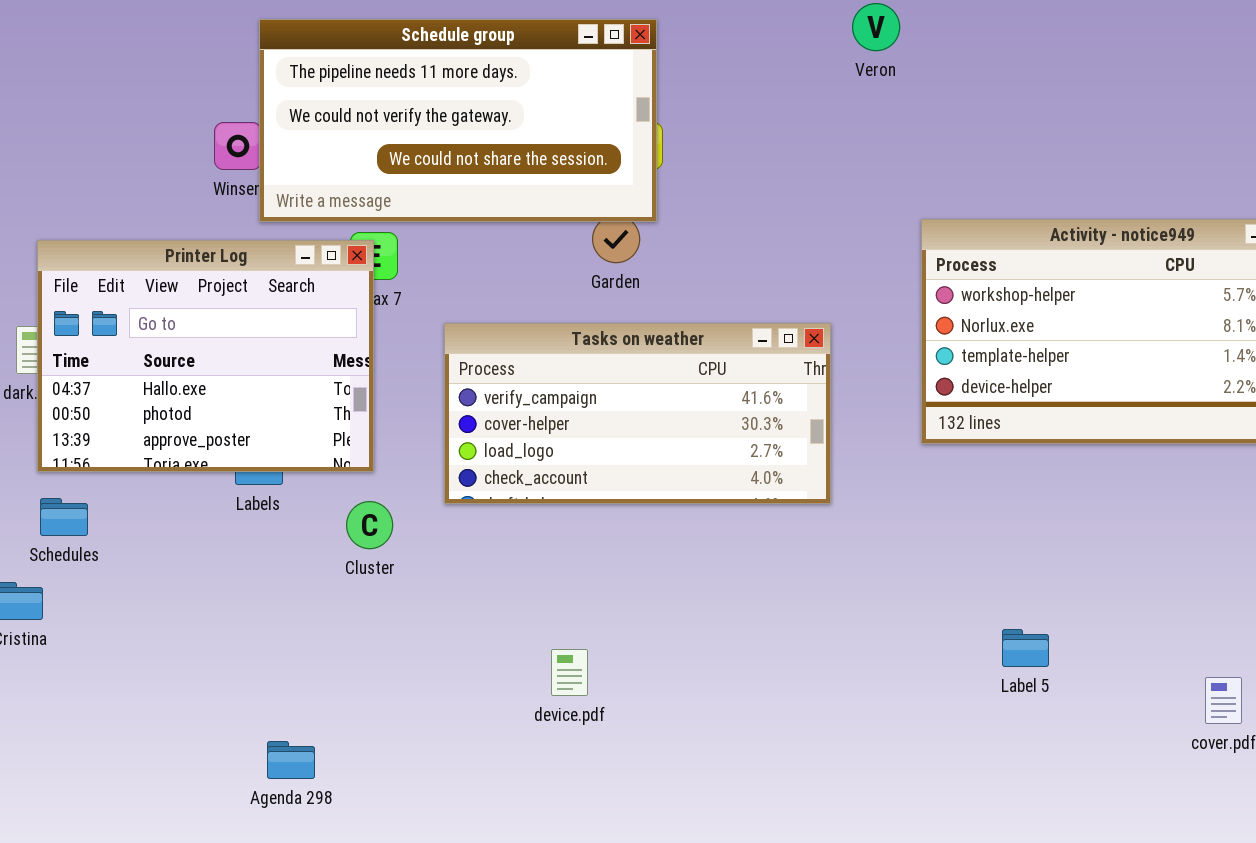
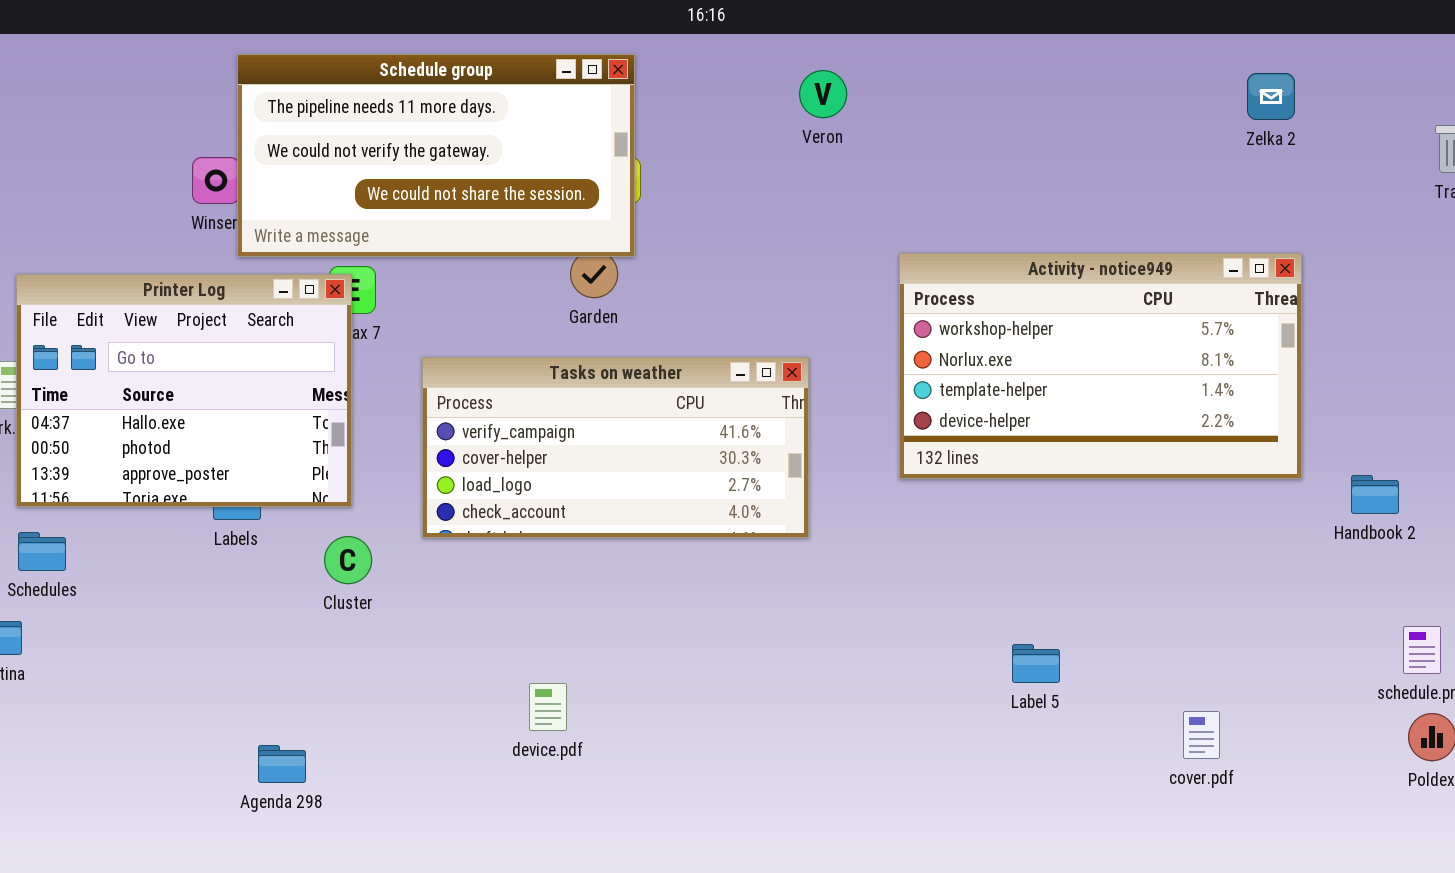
Veron: [852,3,900,51] -> [799,70,847,118], moved
Label 5: [1002,629,1049,667] -> [1012,644,1060,683], moved
Agenda 298: [267,741,315,779] -> [258,745,306,783], moved

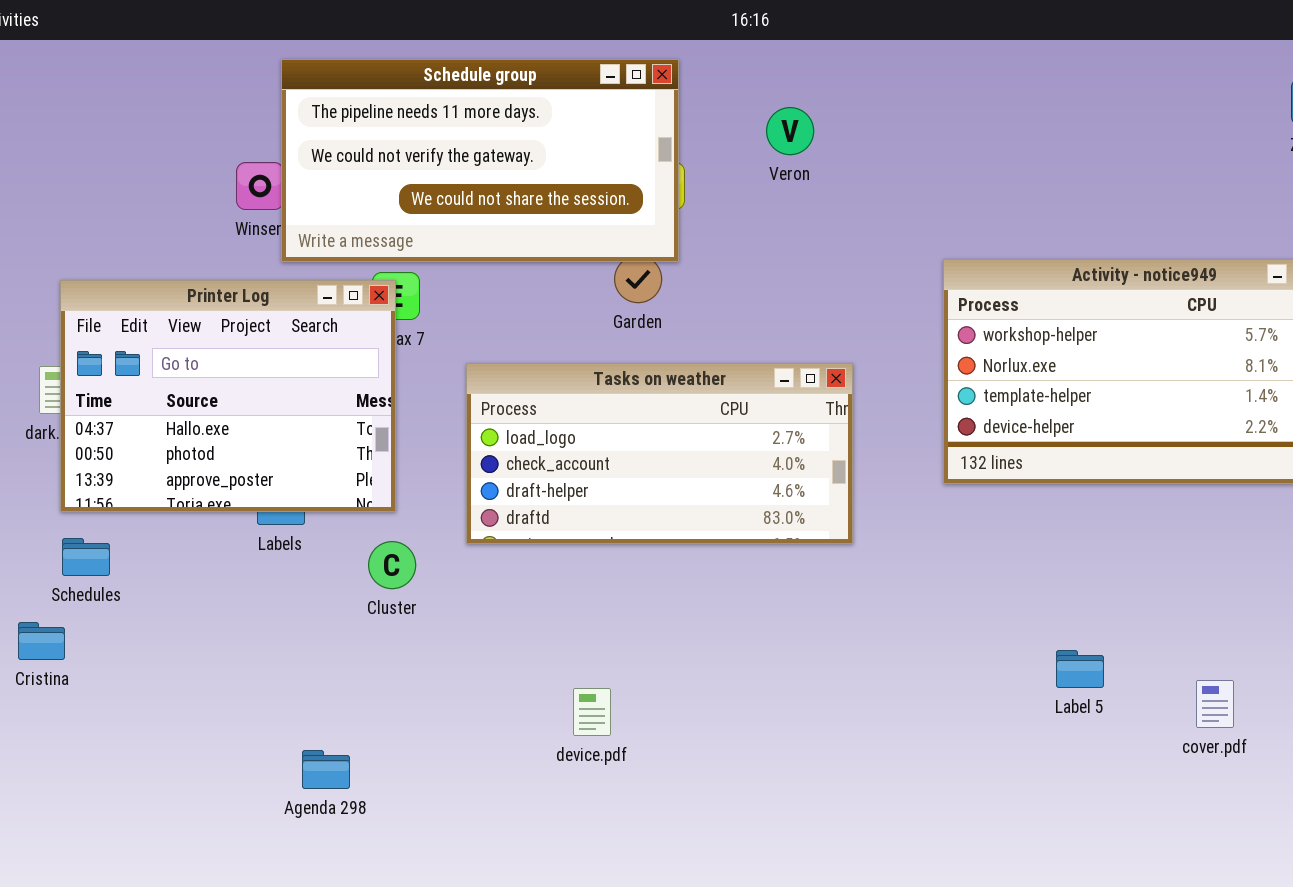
Veron: [799,70,847,118] -> [766,107,814,155], moved
Tasks on weather: [422,357,809,538] -> [466,363,853,544], scrolled down 2 rows
cover.pdf: [1183,711,1220,759] -> [1196,680,1234,728], moved

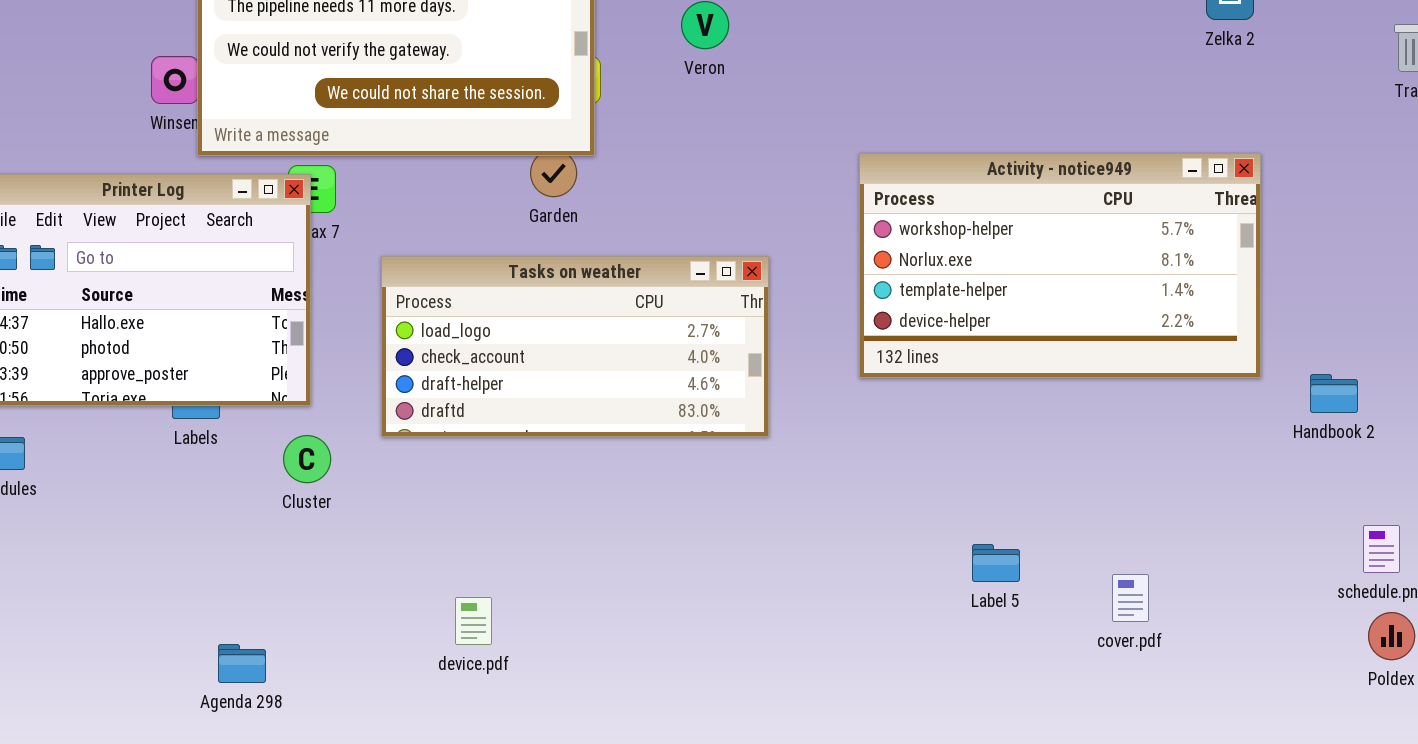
device.pdf: [573,688,611,736] -> [455,597,492,645], moved

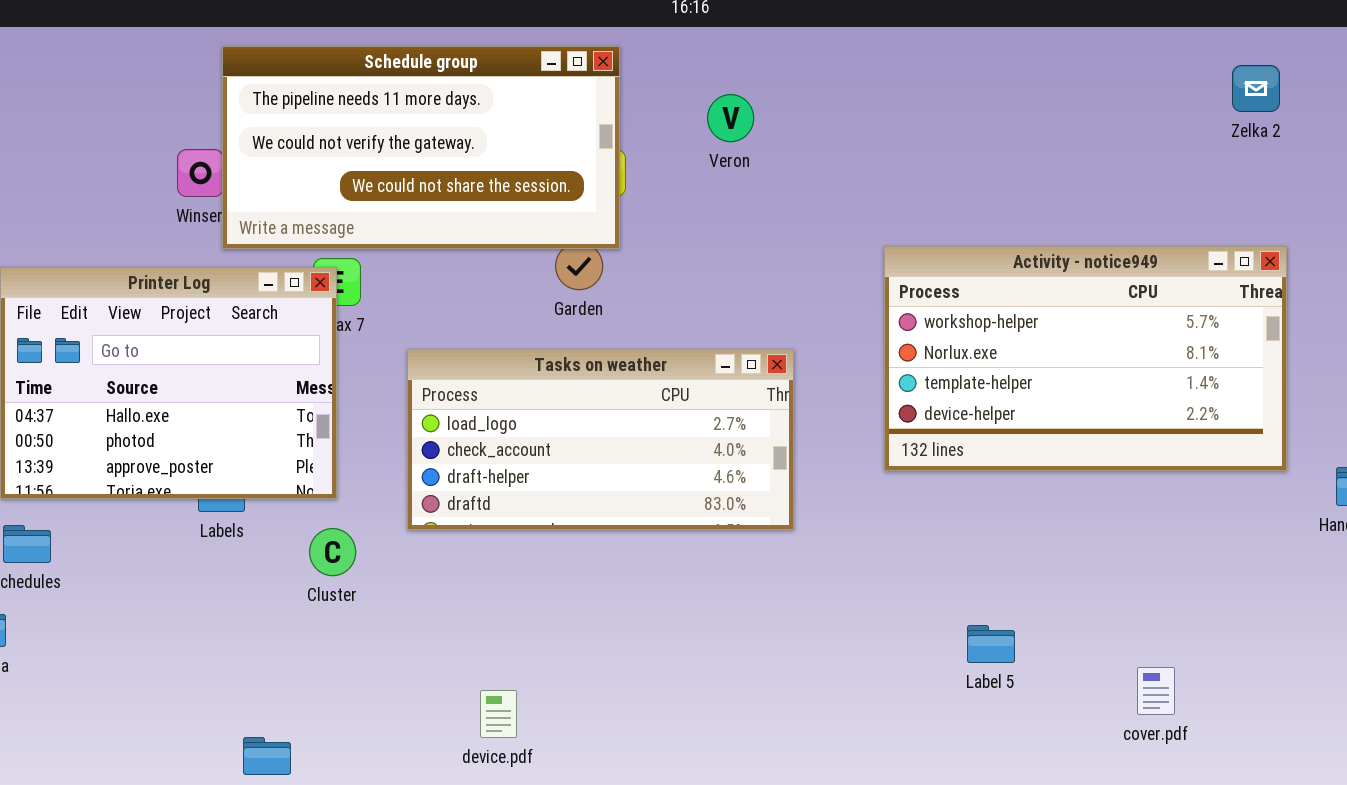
Label 5: [972,544,1020,582] -> [967,625,1015,663], moved

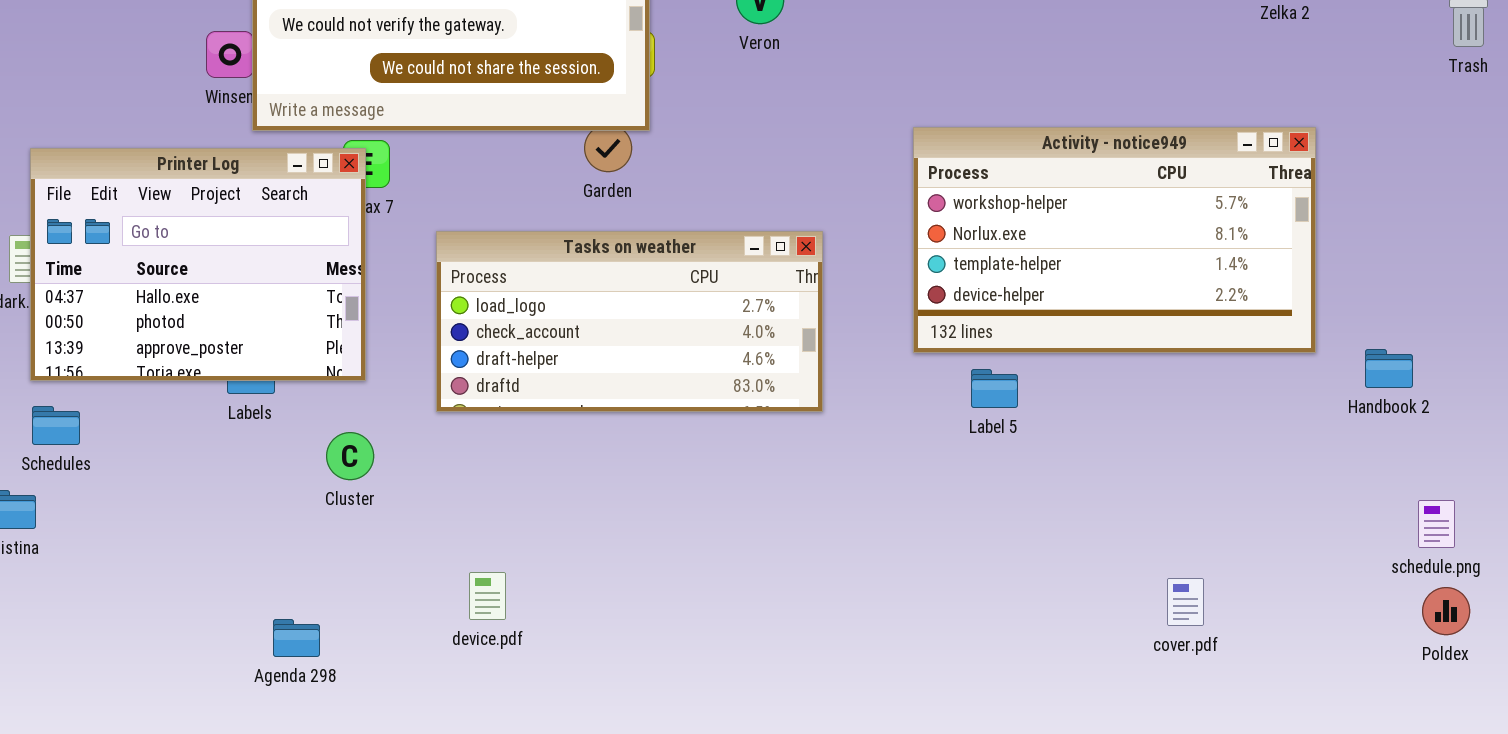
Cluster: [309,528,356,576] -> [326,432,374,480], moved
Label 5: [967,625,1015,663] -> [971,369,1018,408], moved
cover.pdf: [1137,667,1175,715] -> [1167,578,1204,626], moved
device.pdf: [480,690,517,738] -> [469,572,506,620], moved

